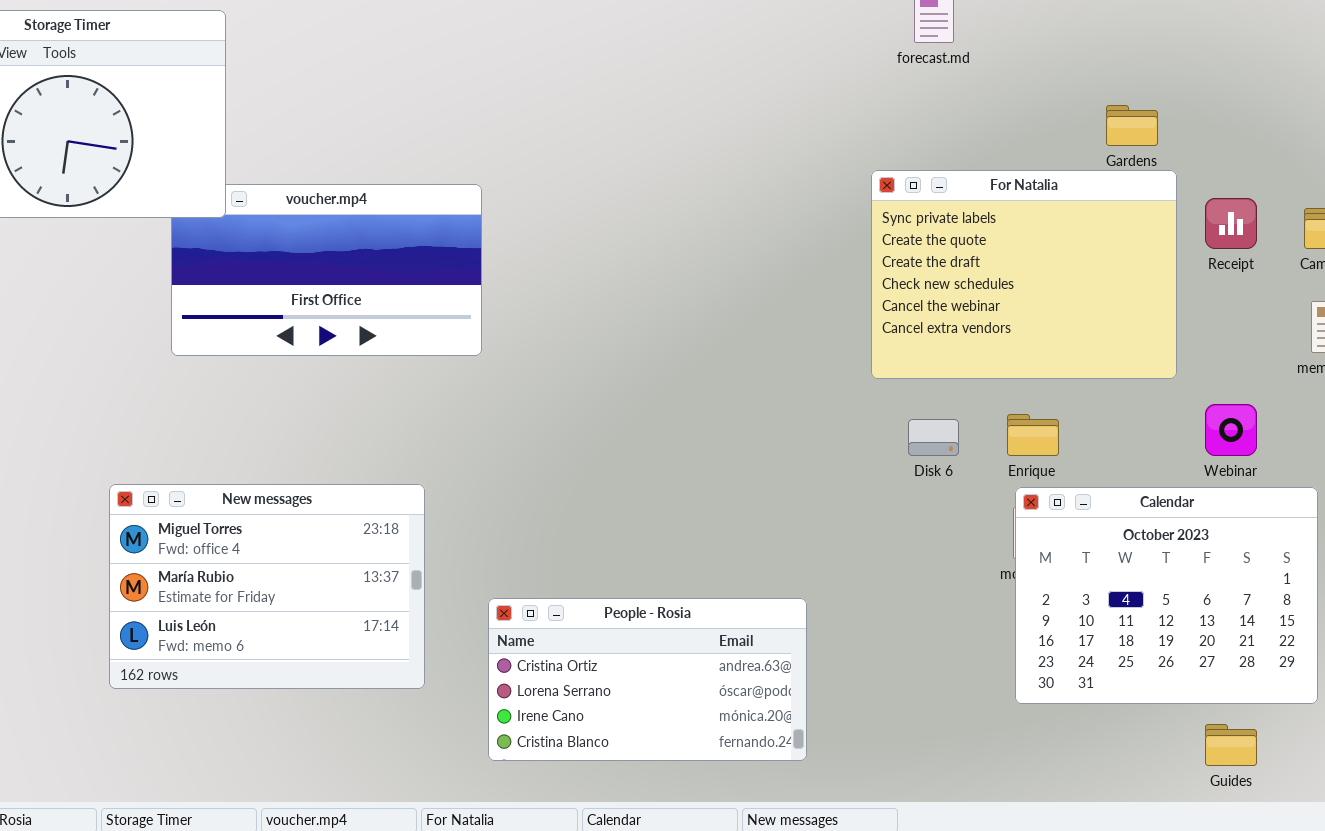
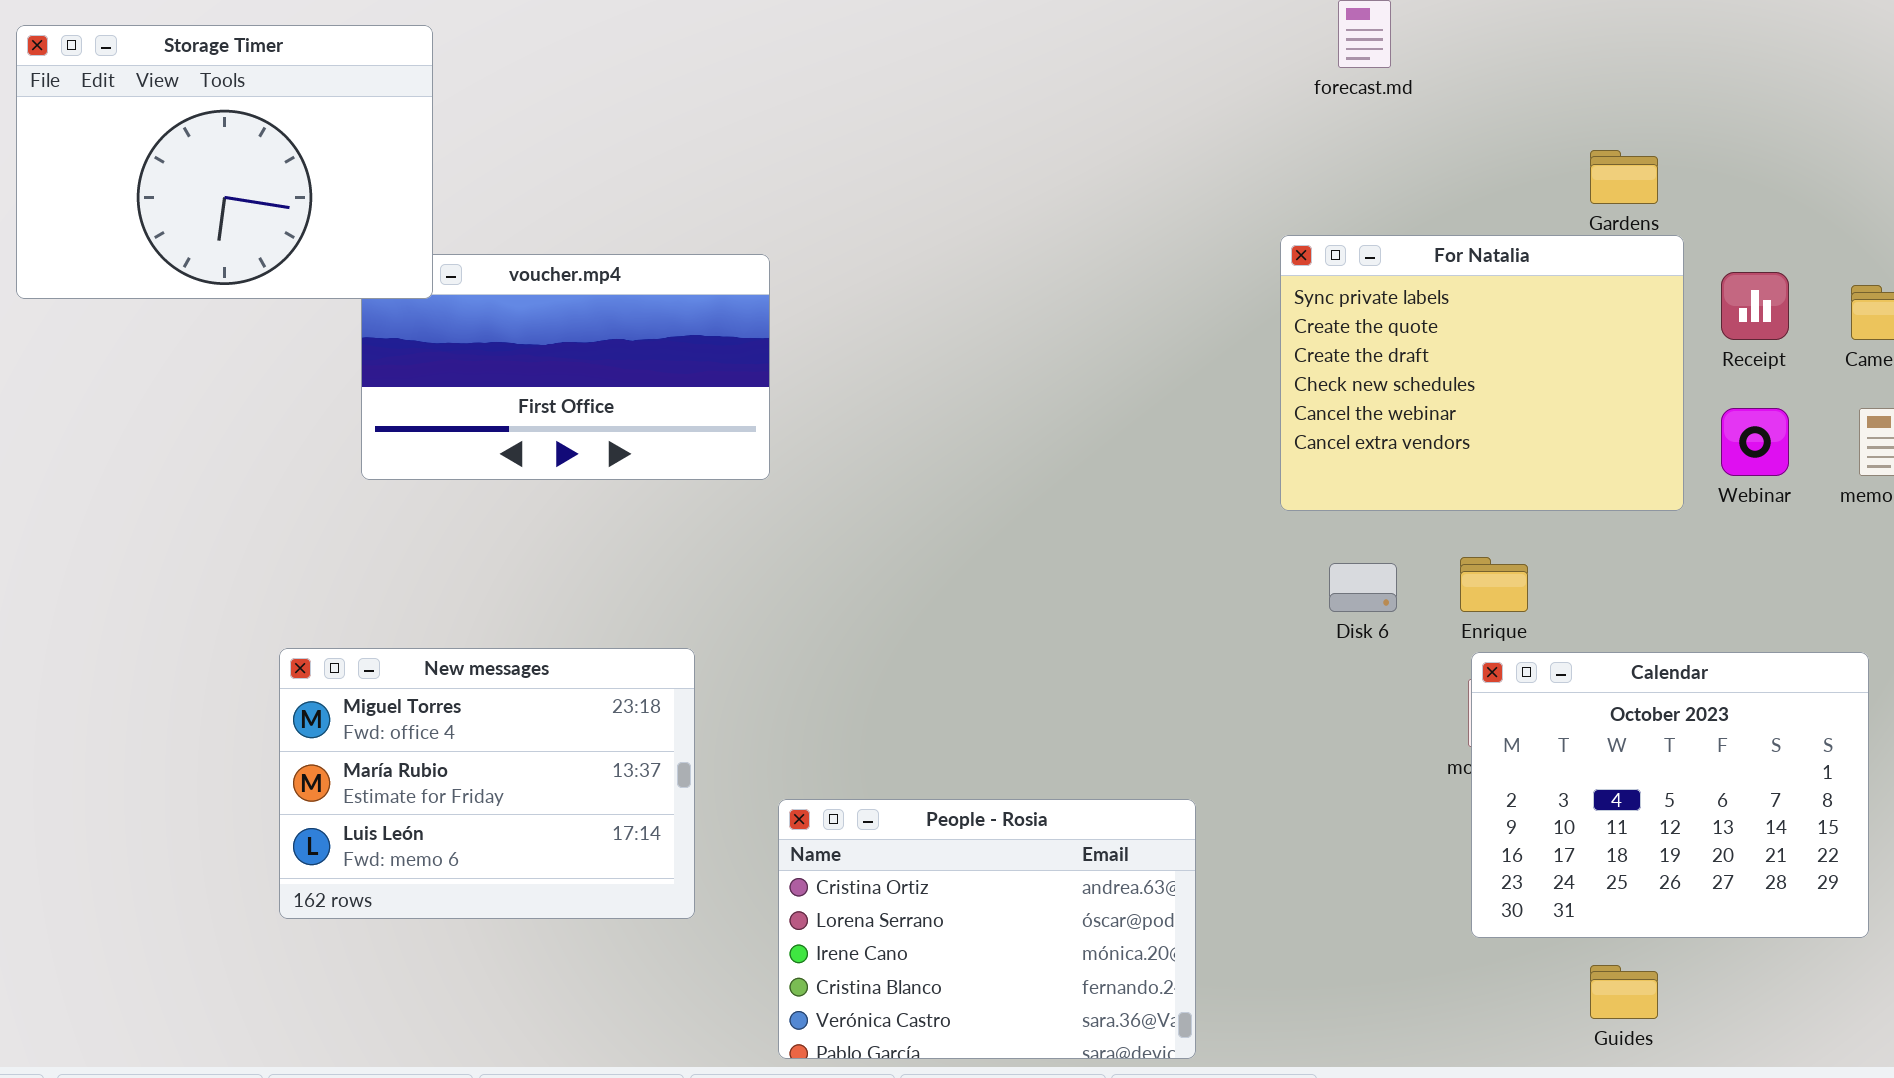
Webinar: [1205,404,1257,456] -> [1721,408,1789,476], moved
People - Rosia: [488,598,807,761] -> [778,799,1196,1059], resized
Guides: [1205,724,1257,766] -> [1590,965,1658,1019], moved

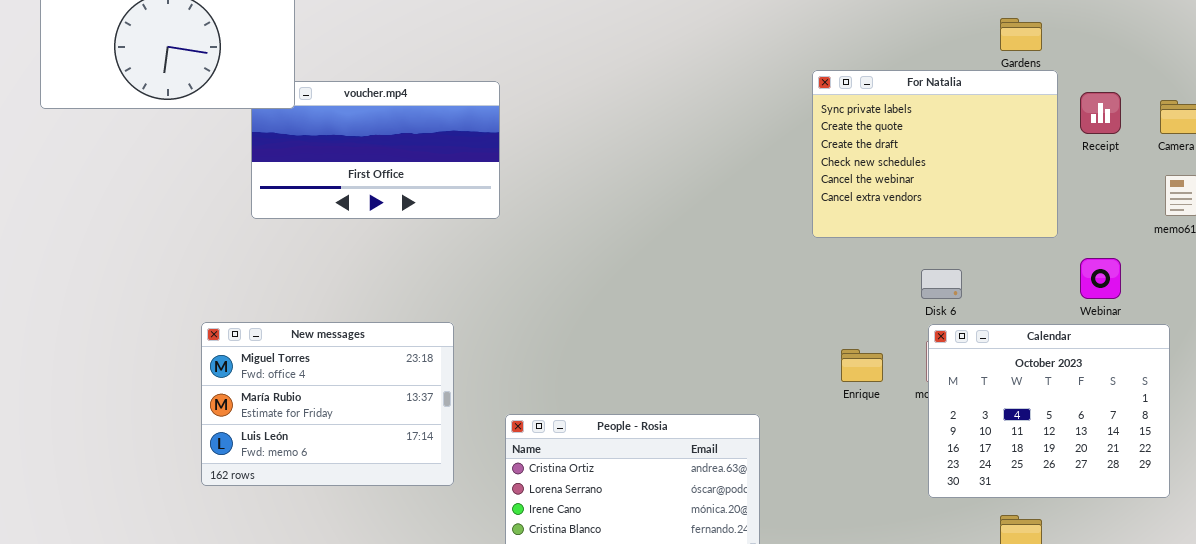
Webinar: [1721,408,1789,476] -> [1080,258,1121,299], moved
Enrique: [1460,557,1528,612] -> [841,349,883,382], moved
Disk 6: [1329,563,1397,612] -> [921,269,962,299], moved

